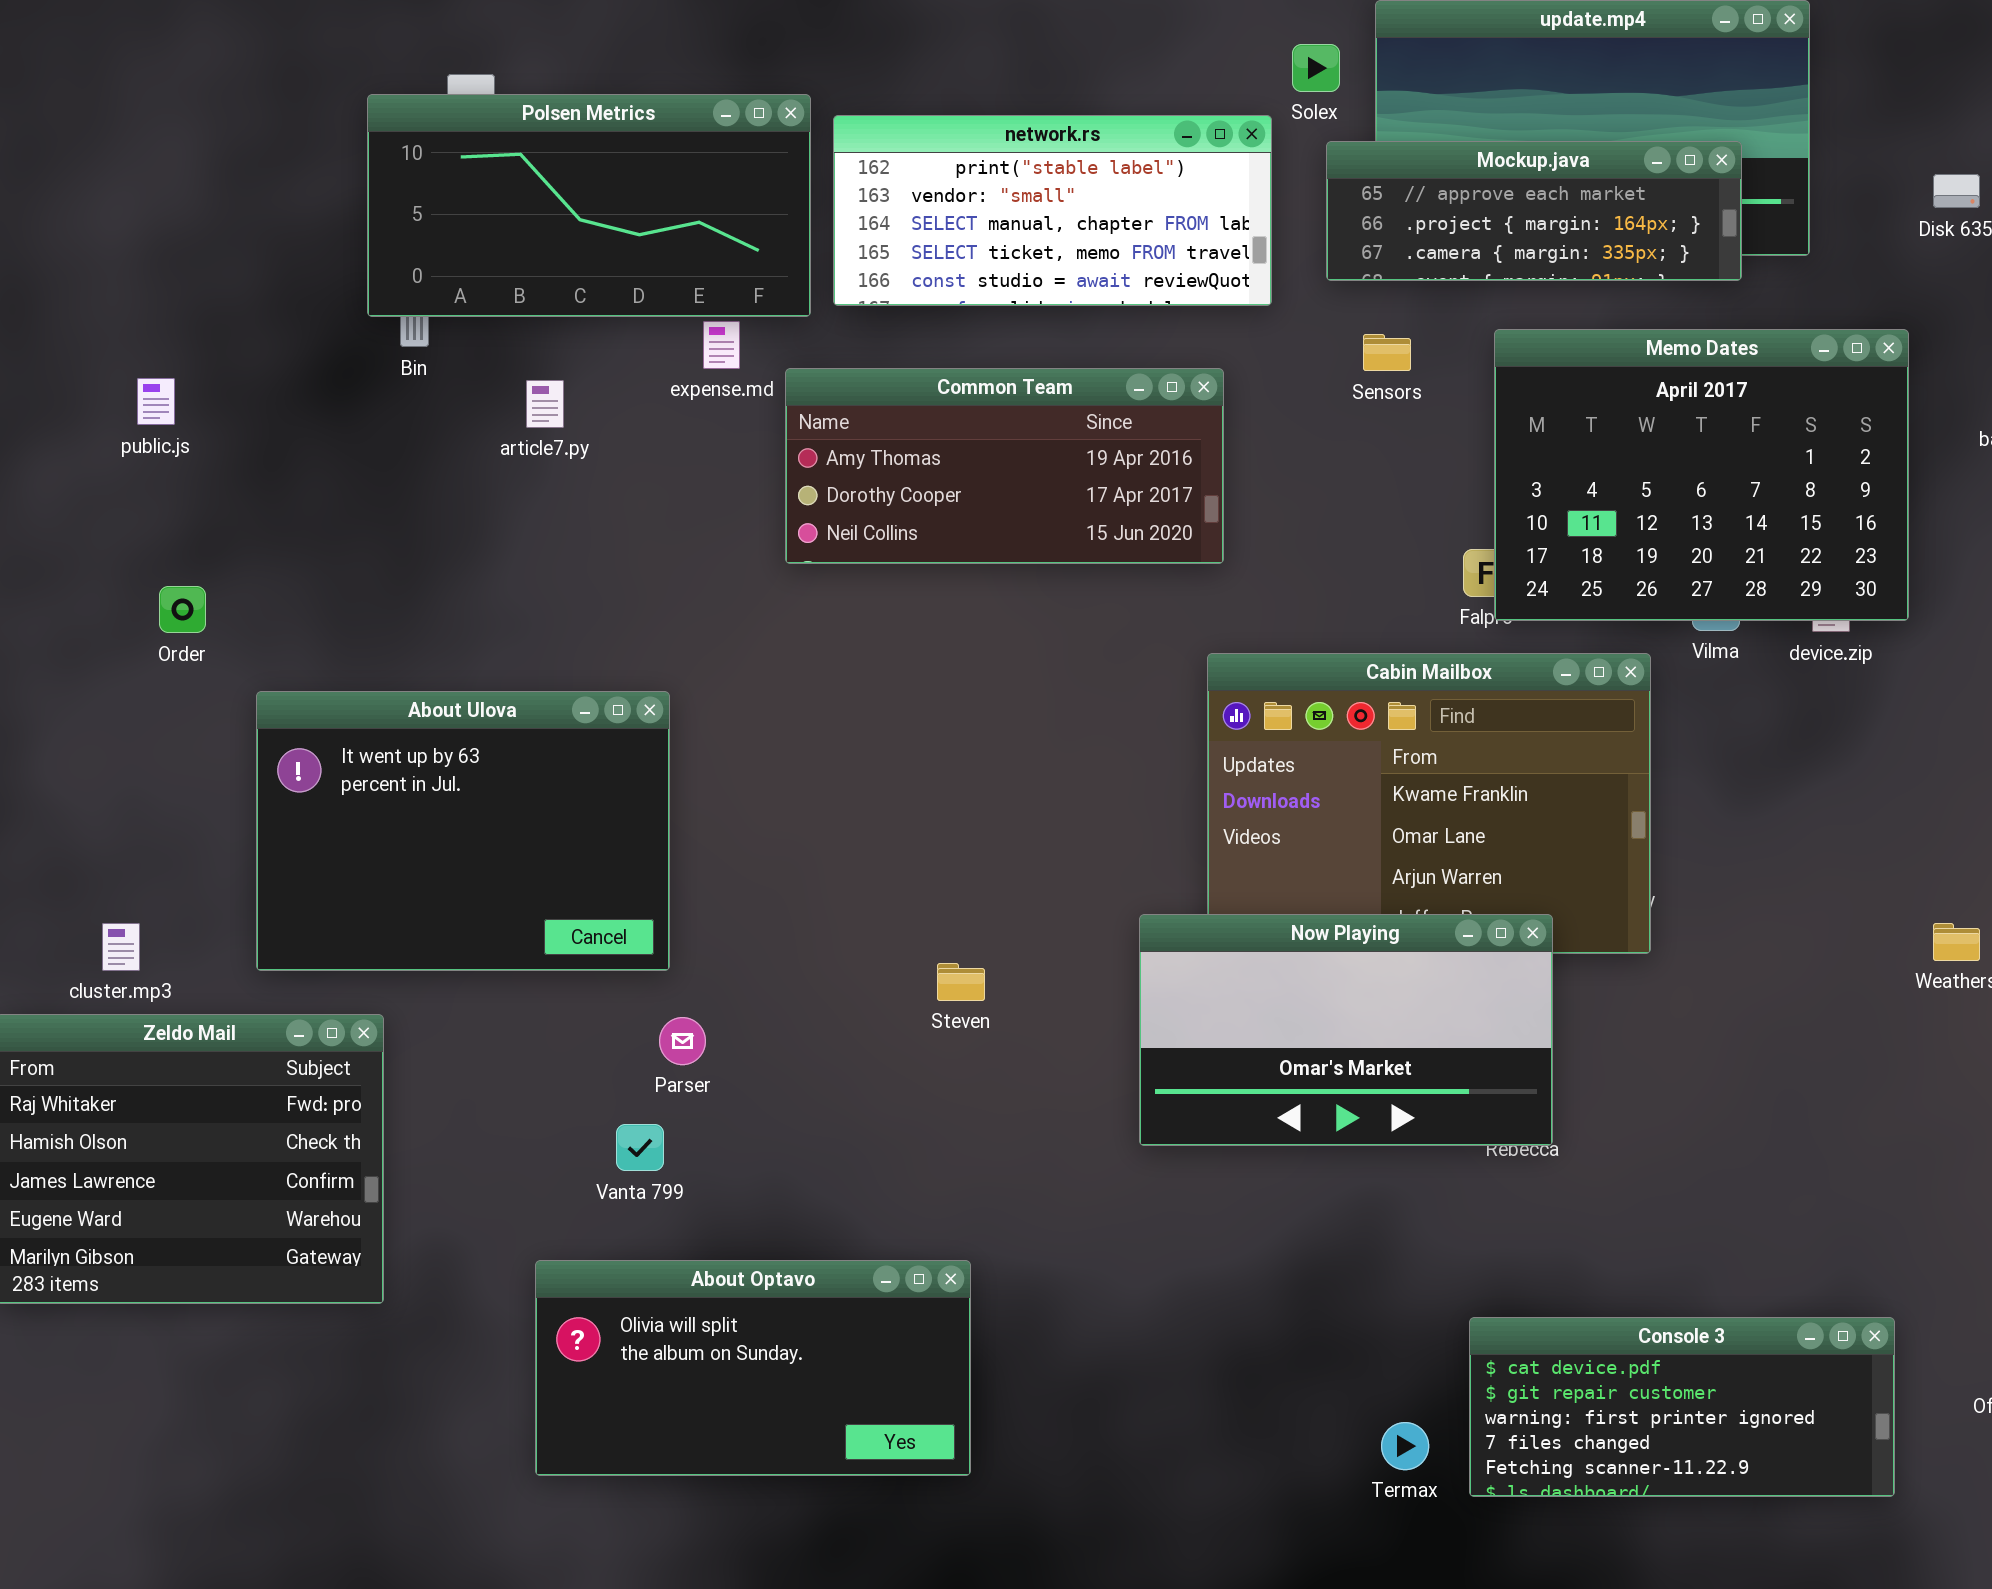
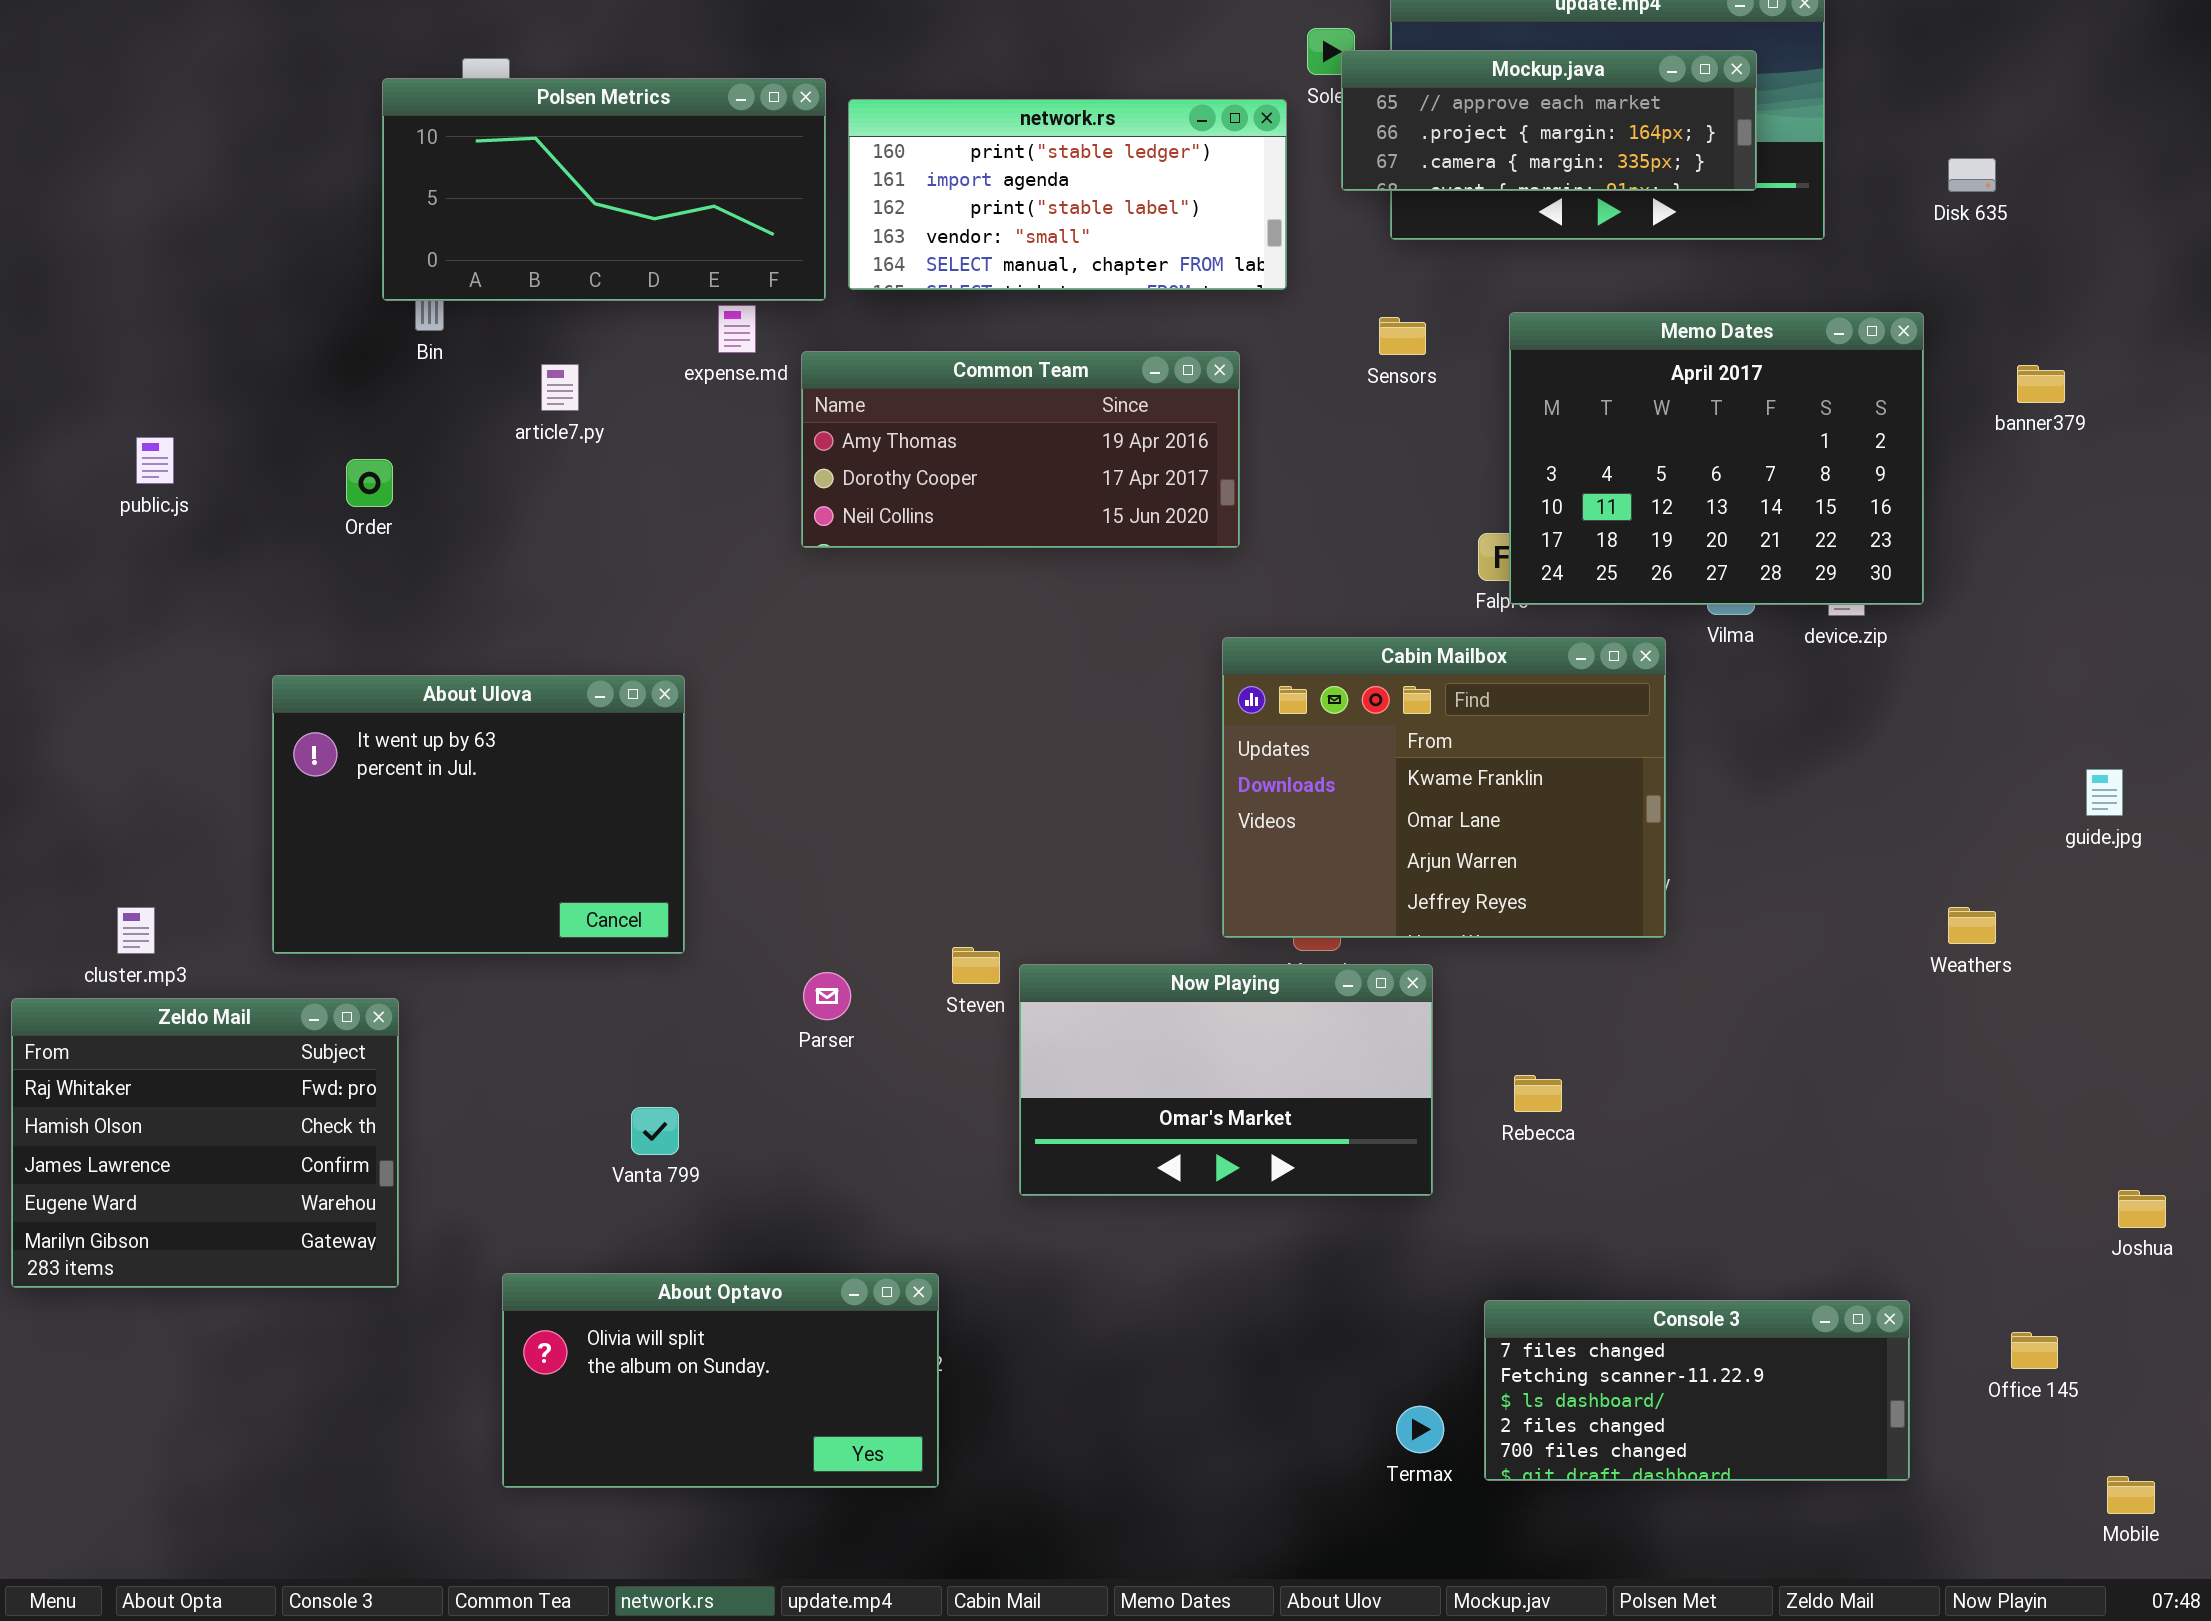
network.rs: [833,115,1272,306] -> [848,99,1287,290], scrolled up 2 rows
Mockup.java: [1326,141,1742,281] -> [1341,50,1757,191], moved
public.js: [137,378,175,425] -> [136,437,174,484], moved
Order: [159,586,206,633] -> [346,459,393,507], moved
Now Playing: [1139,914,1553,1146] -> [1019,964,1433,1196], moved
Parser: [659,1017,706,1065] -> [803,972,851,1020], moved
About Optavo: [535,1260,971,1476] -> [502,1273,939,1488], moved
Console 3: [1469,1317,1895,1497] -> [1484,1300,1910,1481], scrolled down 3 rows

